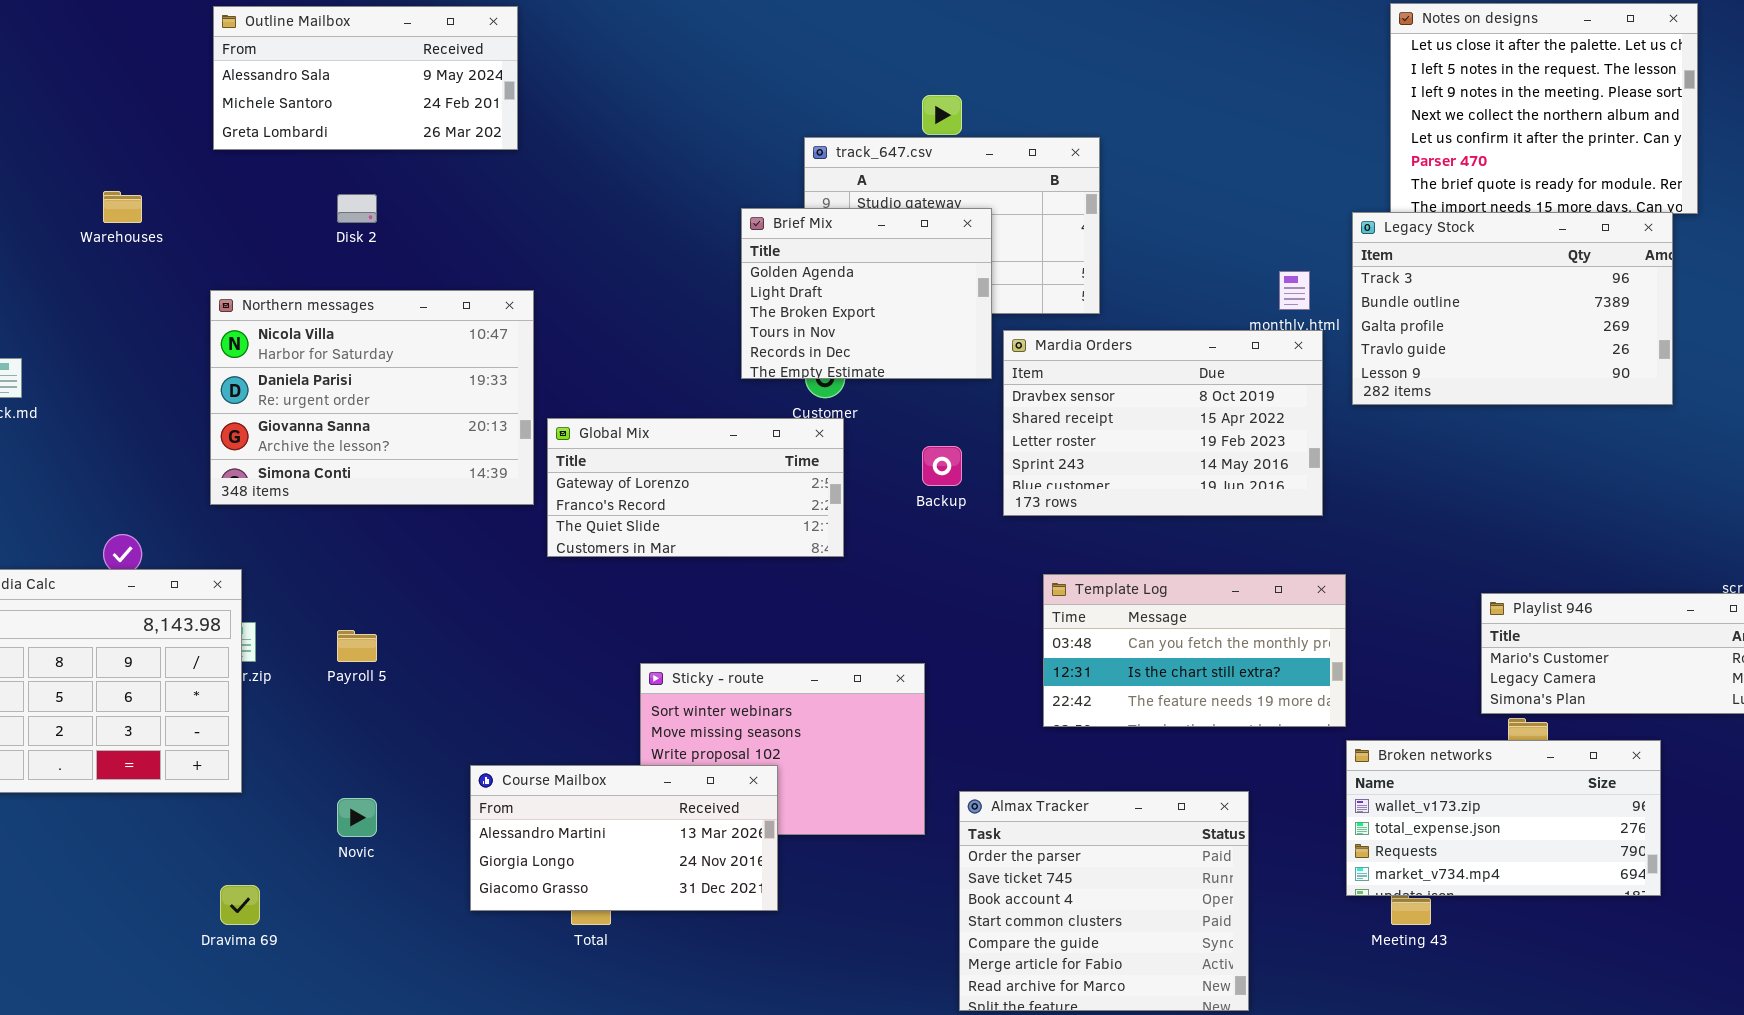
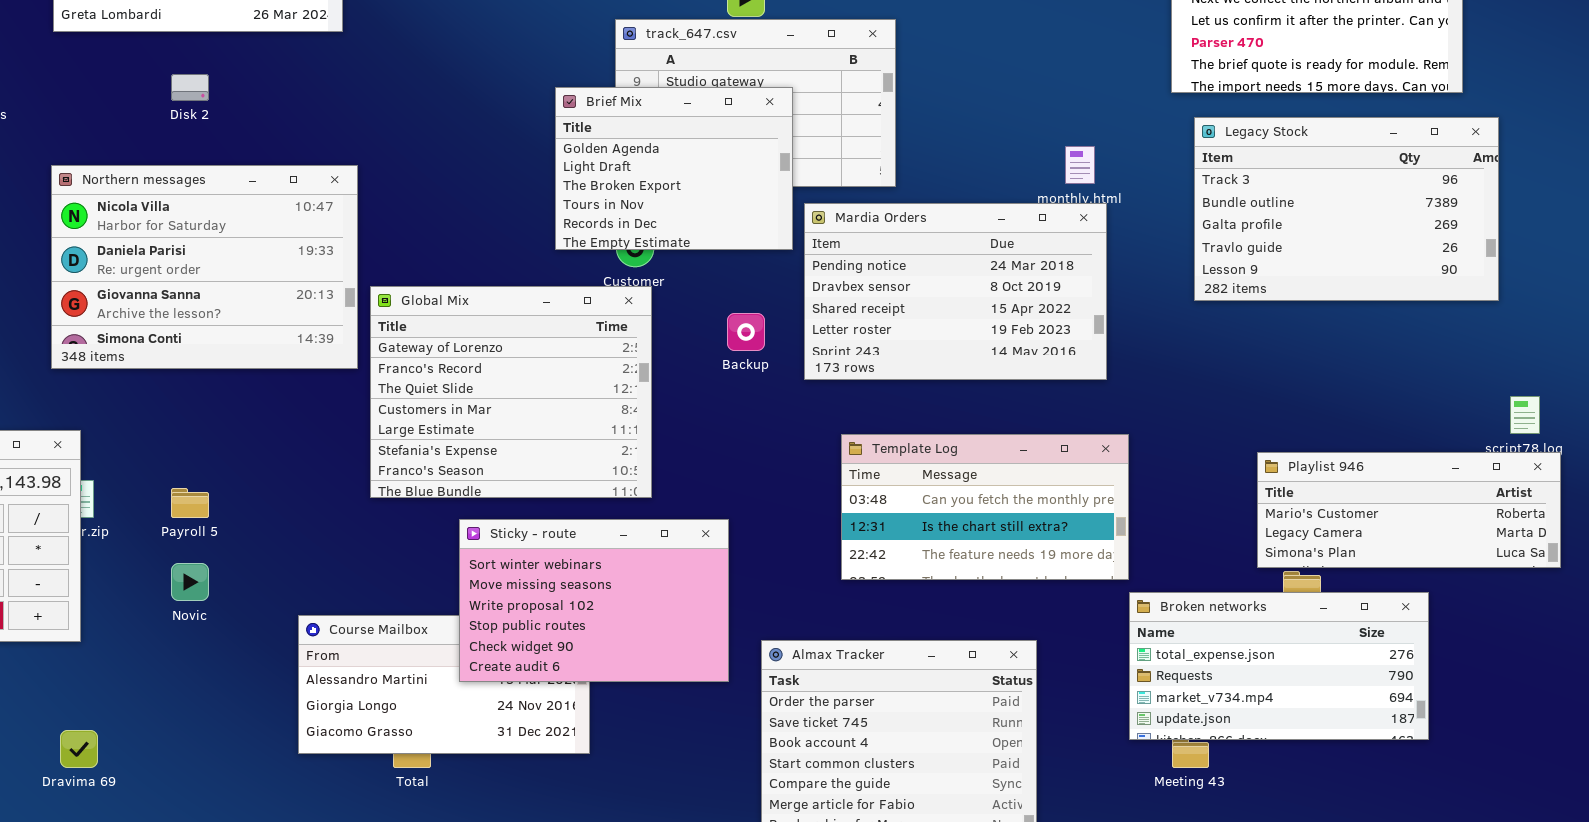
Legacy Stock: [1352,212,1673,405] -> [1194,117,1499,301], moved
Mardia Orders: [1003,330,1323,516] -> [804,203,1107,380], scrolled up 1 row
Global Mix: [547,418,844,557] -> [370,286,652,498], resized
Sticky - route: [640,663,925,835] -> [459,519,729,682], raised
Broken networks: [1346,740,1661,896] -> [1129,592,1429,740], scrolled down 1 row
Novic: [337,798,377,837] -> [171,563,209,601], moved

